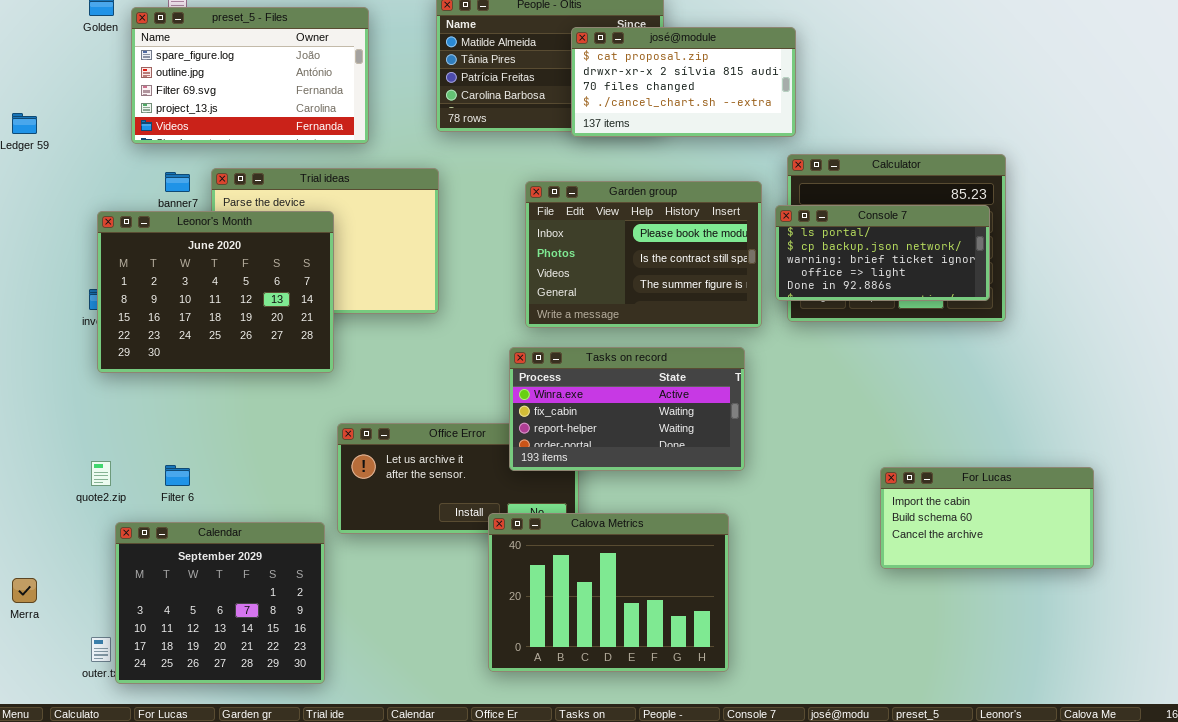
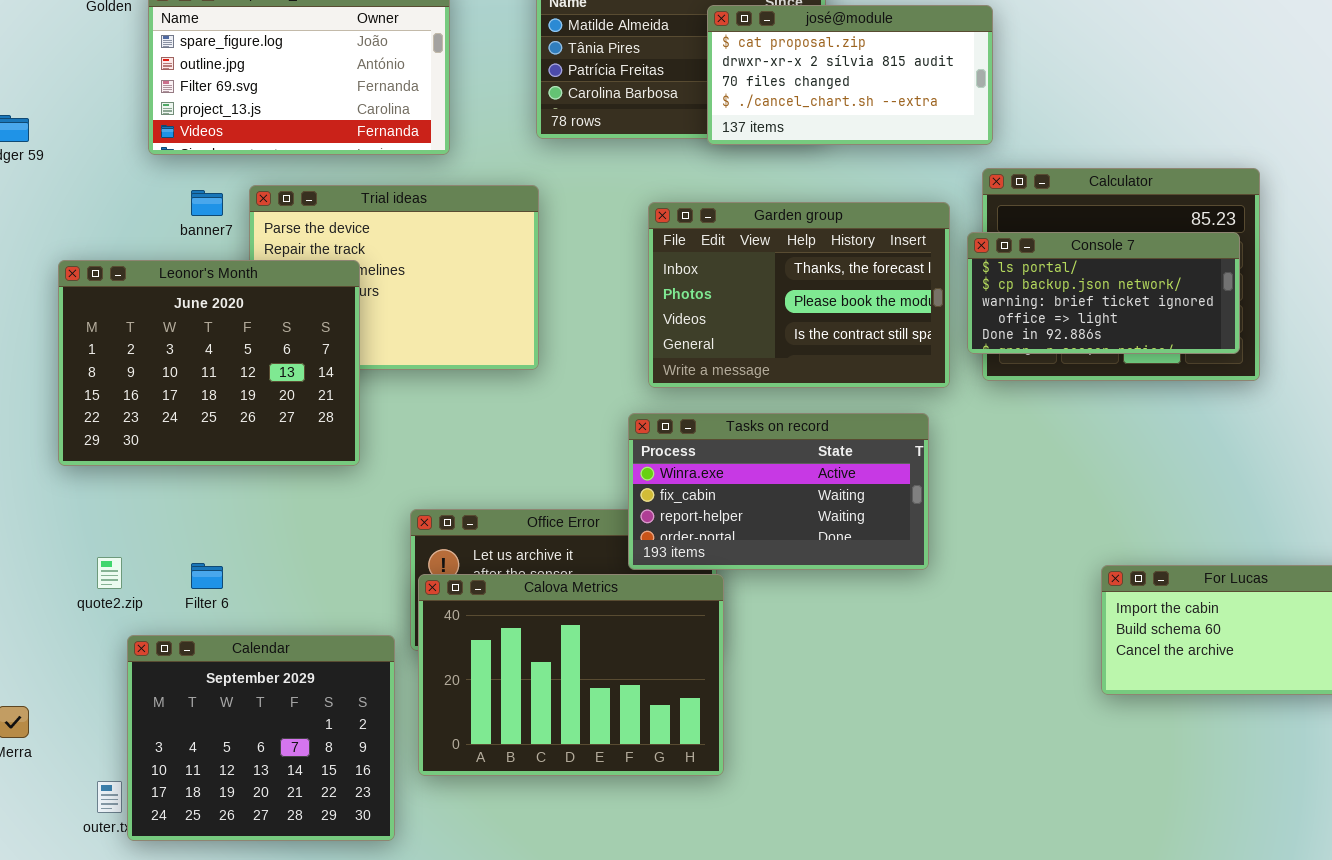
Garden group: [525,181,762,328] -> [648,202,950,388], scrolled up 1 row
Leonor's Month: [97,211,334,373] -> [58,260,360,466], moved
Calova Metrics: [488,513,729,672] -> [418,574,724,776], moved

